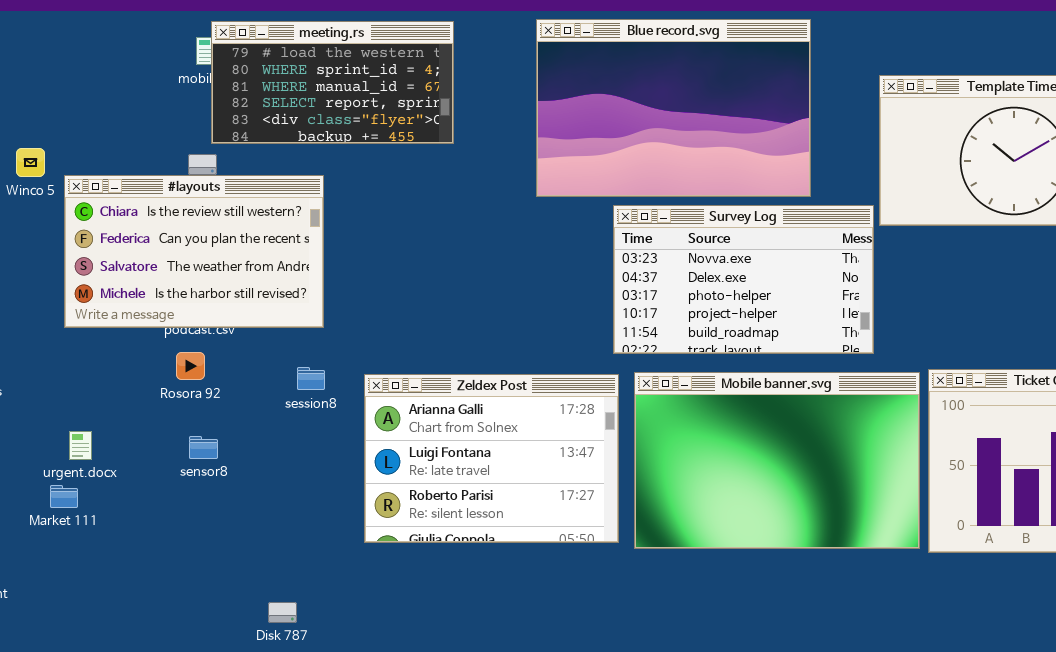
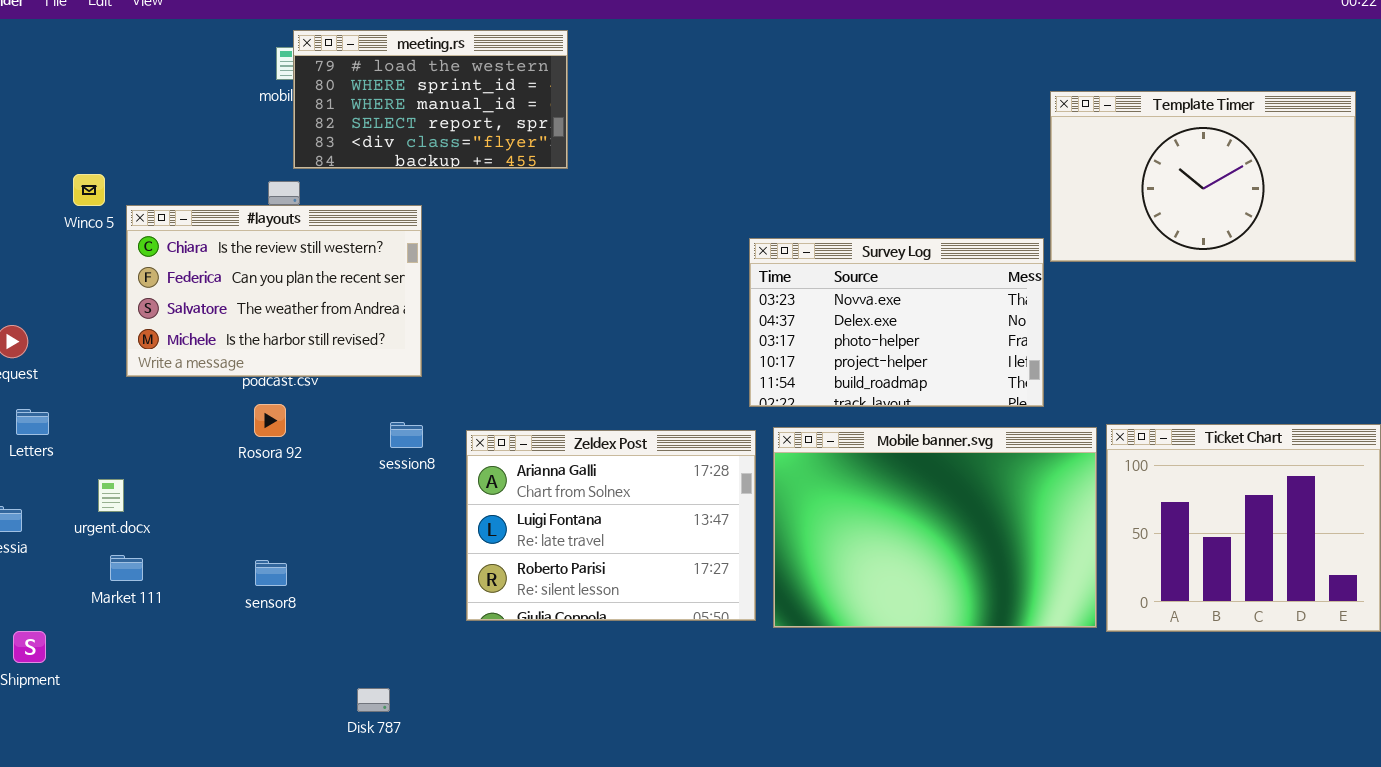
Blue record.svg: [536,19,811,197] -> none, closed
urgent.docx: [69,431,92,460] -> [98,479,124,512], moved
sensor8: [189,436,218,459] -> [255,560,287,586], moved

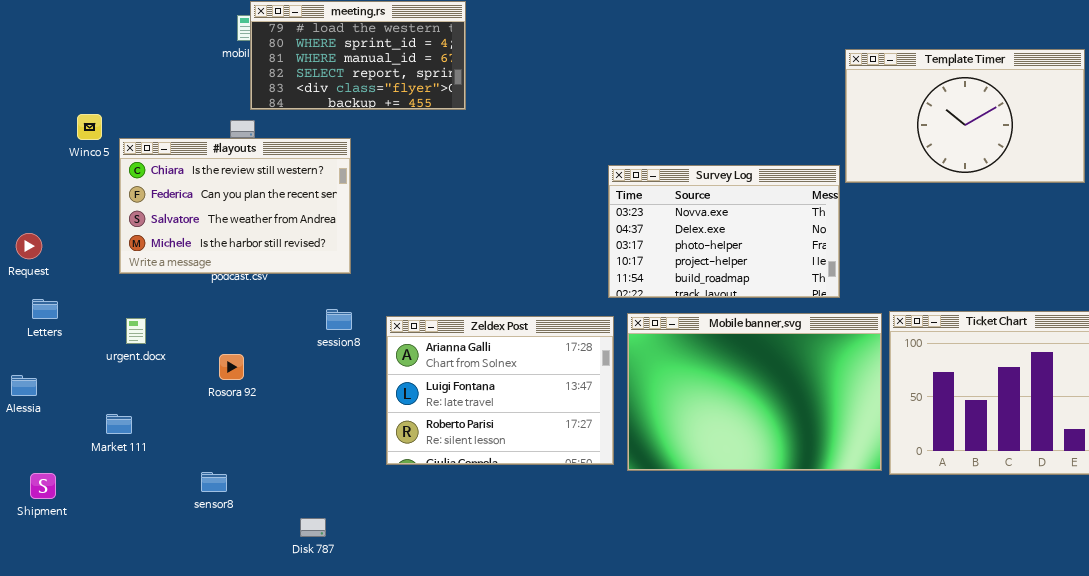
Rosora 92: [254,404,286,437] -> [219,354,244,380], moved
urgent.docx: [98,479,124,512] -> [126,318,146,344], moved
sensor8: [255,560,287,586] -> [201,472,227,492], moved

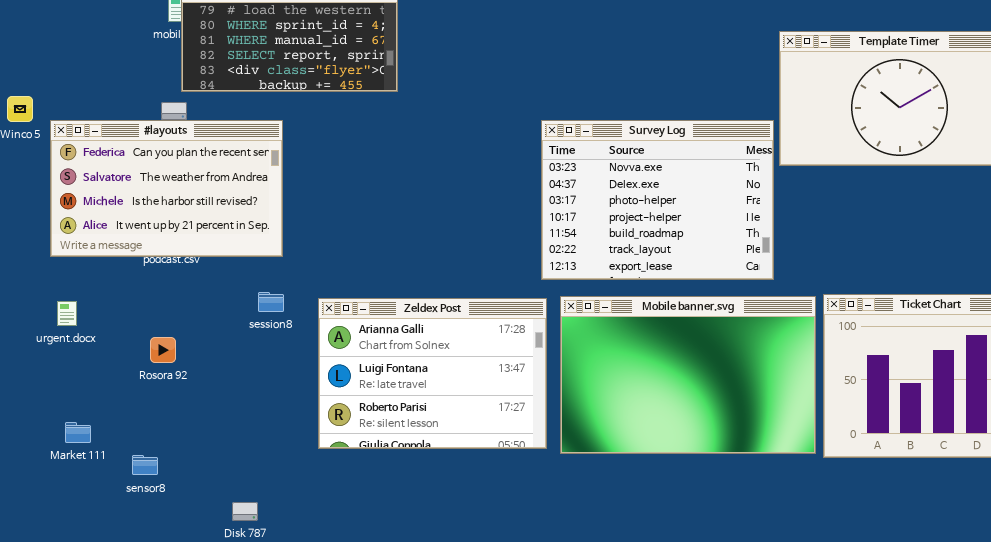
#layouts: [119,138,351,274] -> [50,120,283,257], scrolled down 1 row
Survey Log: [608,165,840,298] -> [541,120,774,280], resized
Market 111: [106,414,132,434] -> [65,422,91,443], moved

